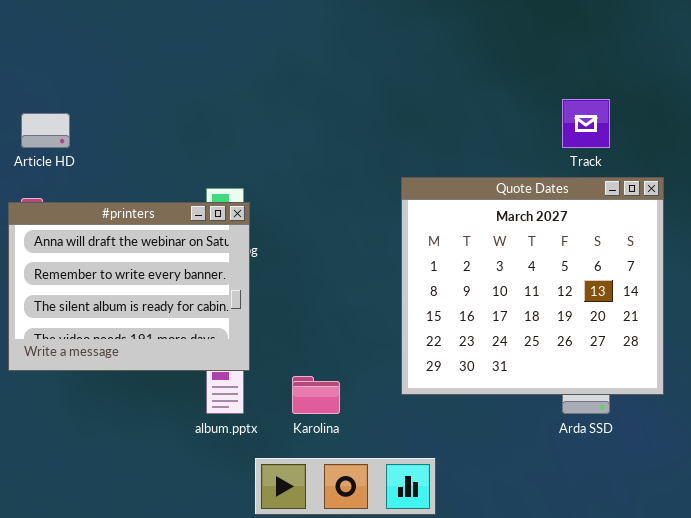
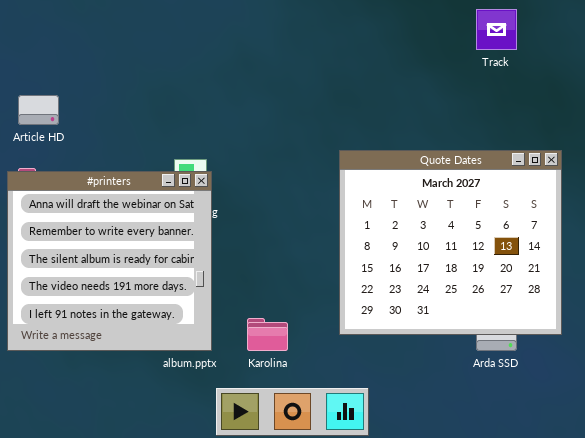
Track: [562,99,610,148] -> [476,9,517,50], moved
#printers: [8,202,250,371] -> [7,171,212,351], resized

